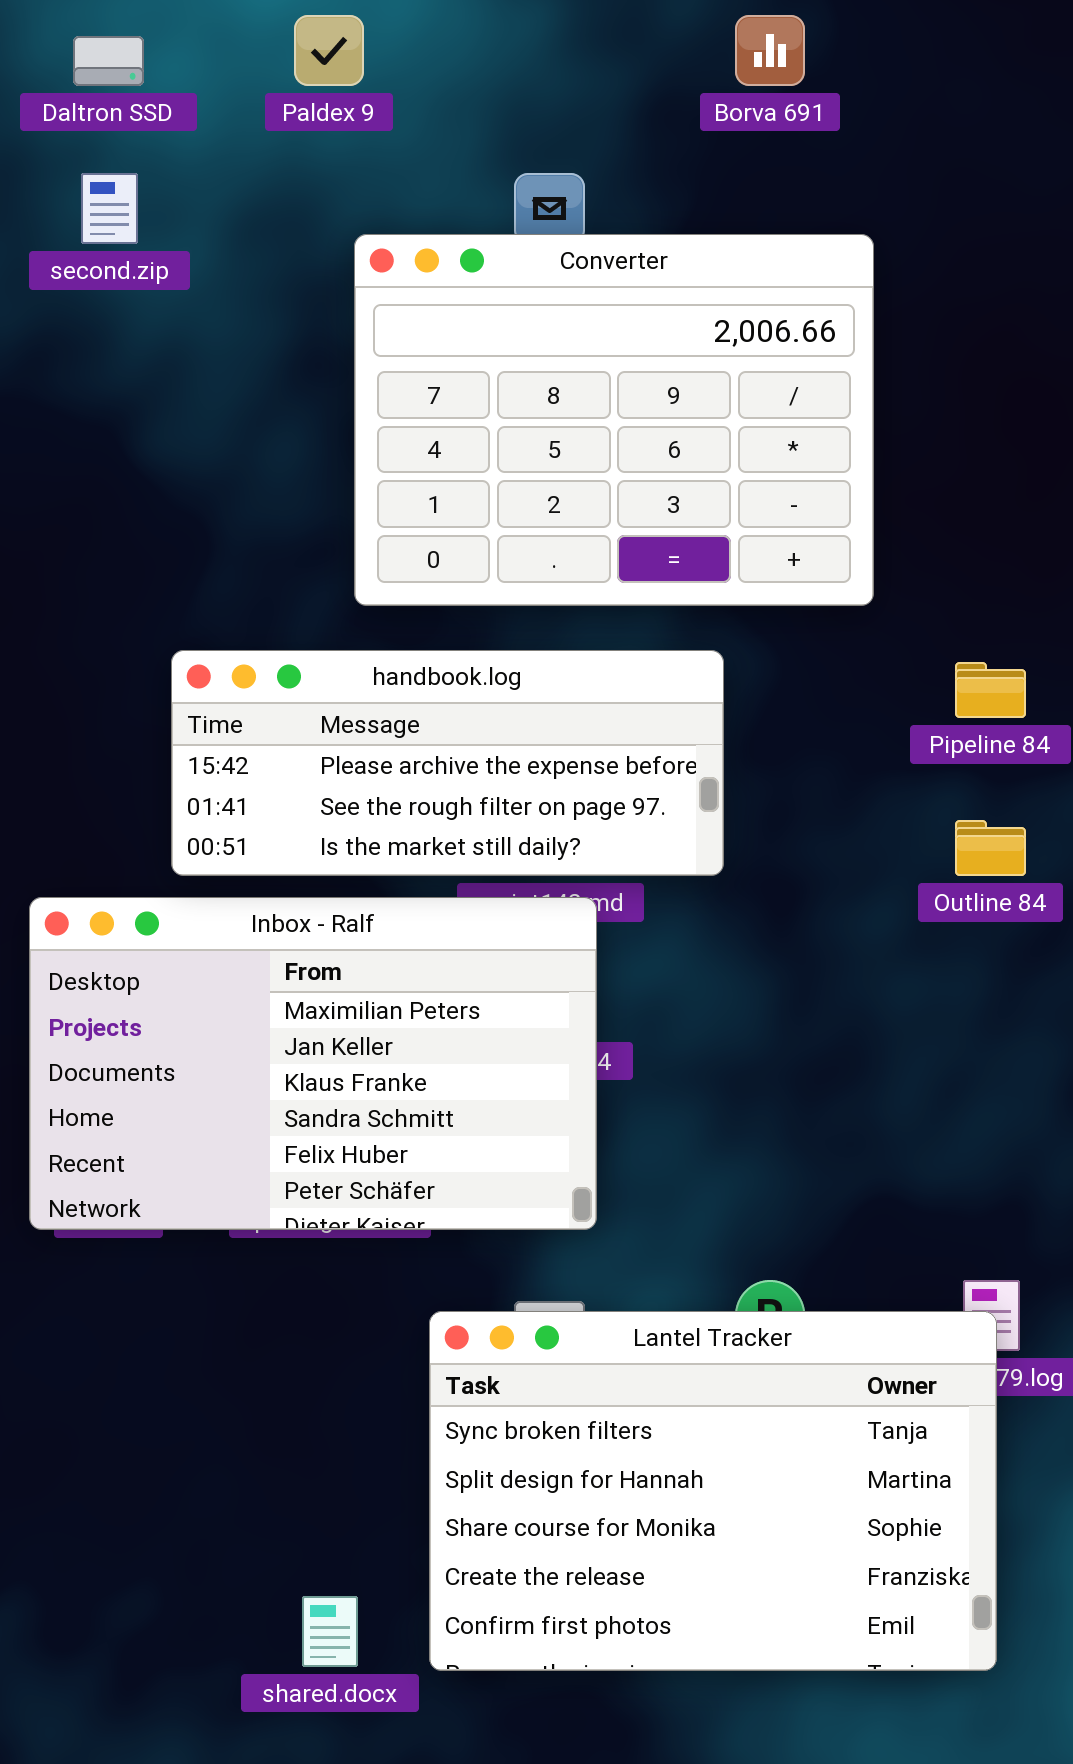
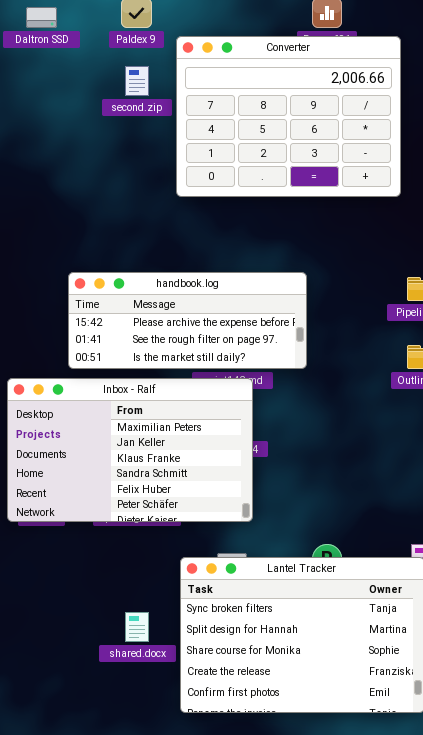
second.zip: [81,173,138,244] -> [125,66,149,96], moved
Converter: [354,234,874,606] -> [176,36,401,197], moved
shared.docx: [302,1596,358,1667] -> [125,612,149,642], moved

